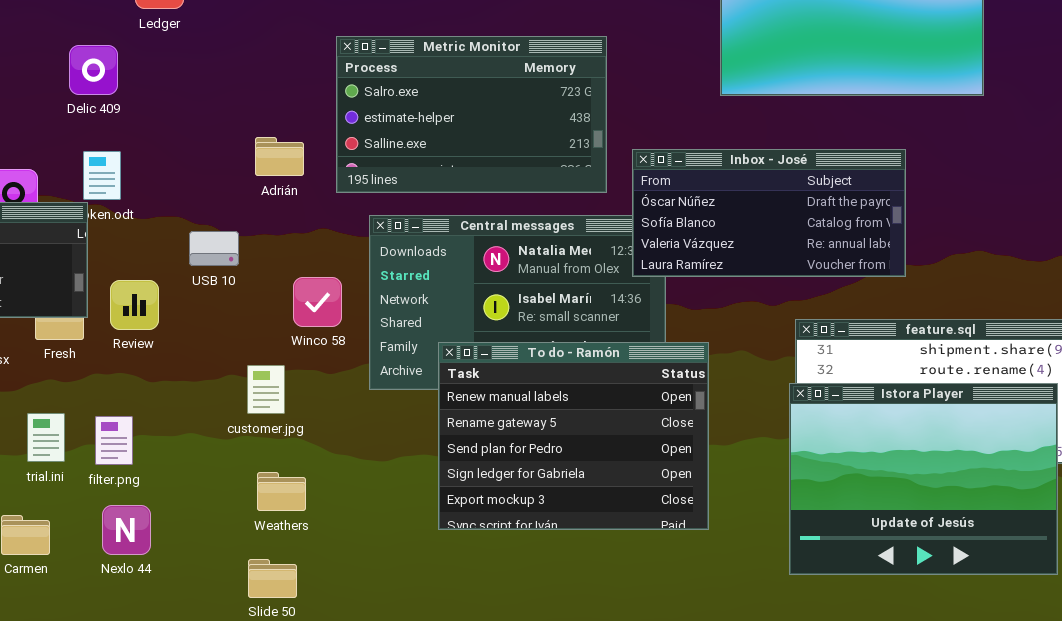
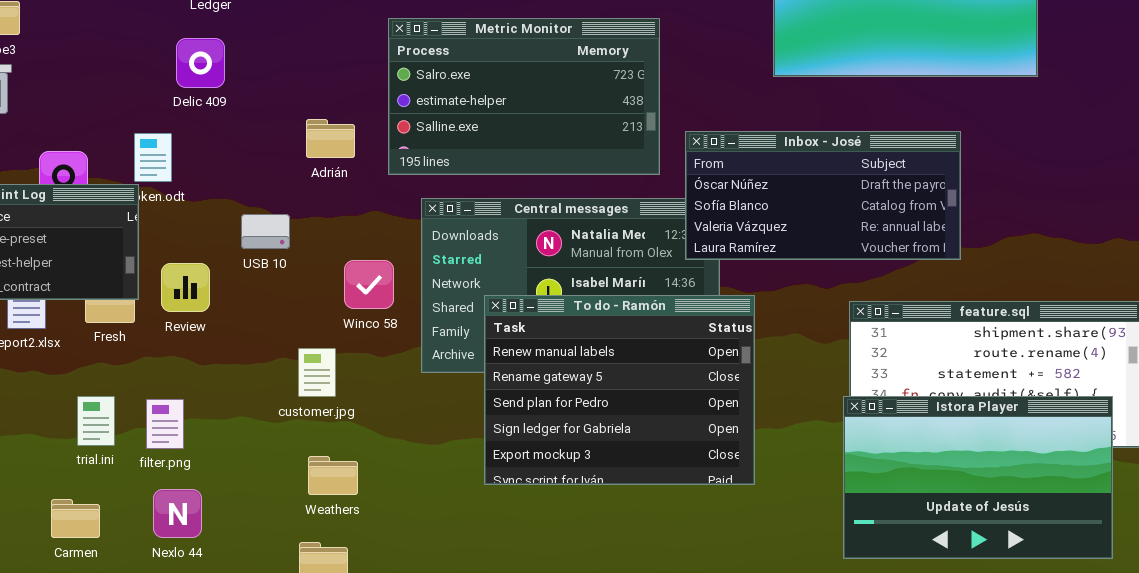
Delic 409: [69,45,118,95] -> [176,38,225,88], moved
To do - Ramón: [438,342,709,530] -> [484,295,755,485], moved
Istora Player: [789,383,1058,575] -> [843,396,1113,559], resized

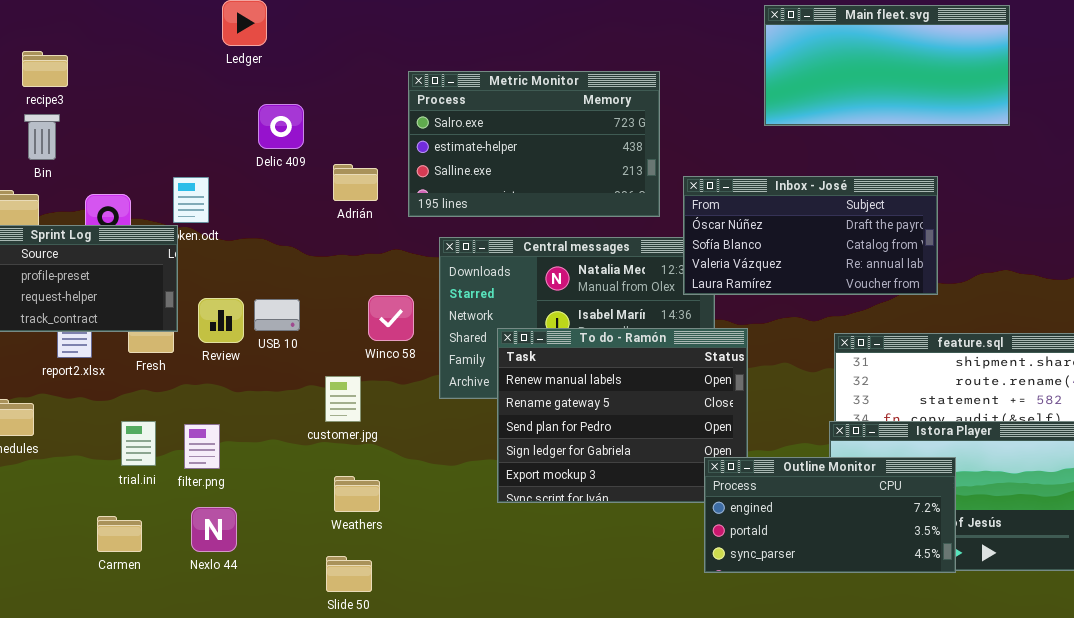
Delic 409: [176,38,225,88] -> [258,104,304,149], moved
USB 10: [241,214,290,249] -> [254,299,300,331], moved
Outline Monitor: none -> [704,457,956,573], opened

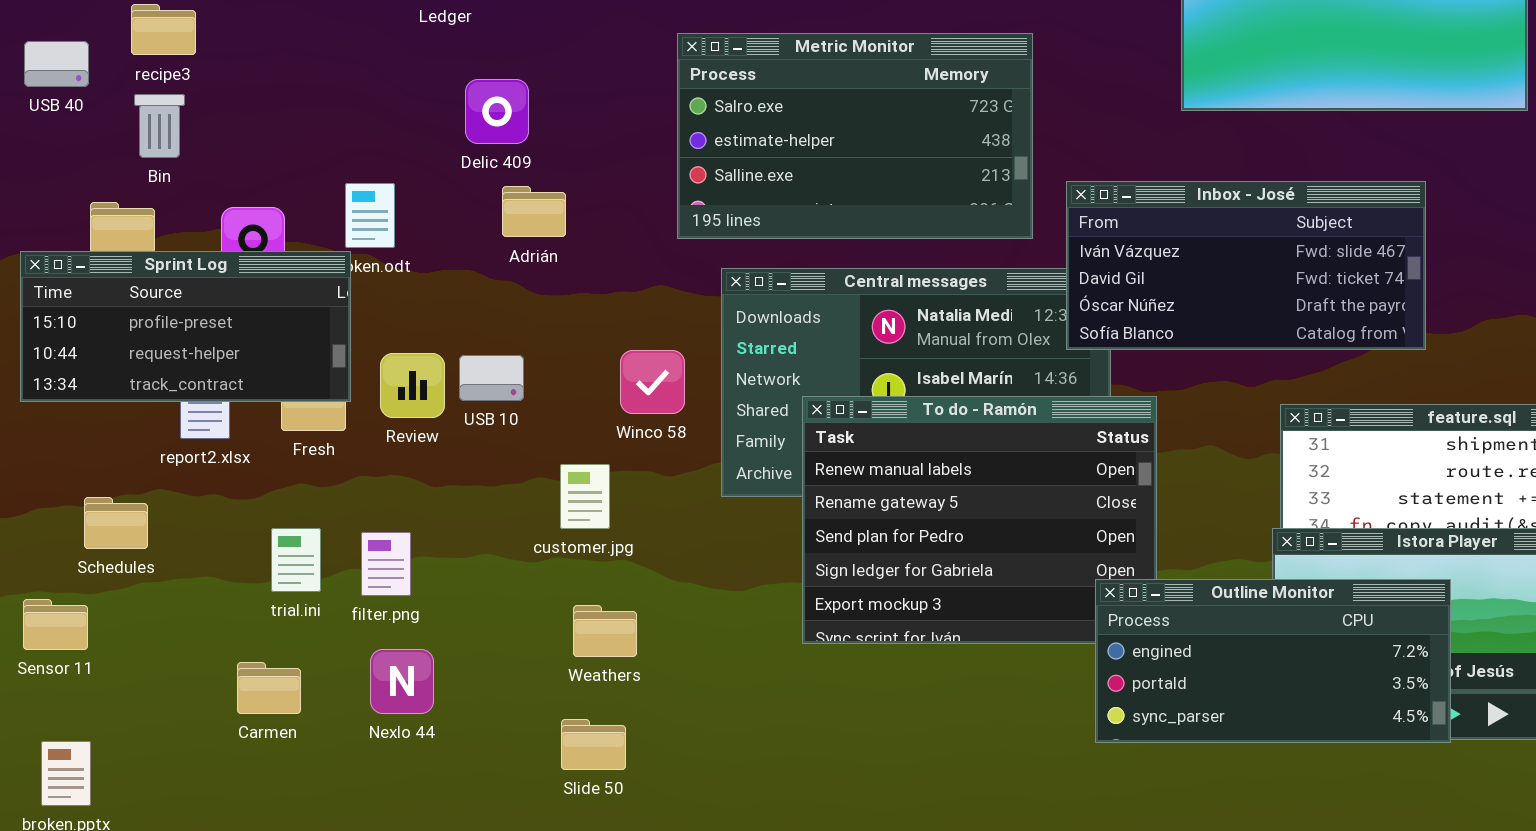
Adrián: [333,164,378,201] -> [502,186,566,237], moved
Inbox - José: [683,176,938,295] -> [1066,181,1426,350], scrolled up 2 rows

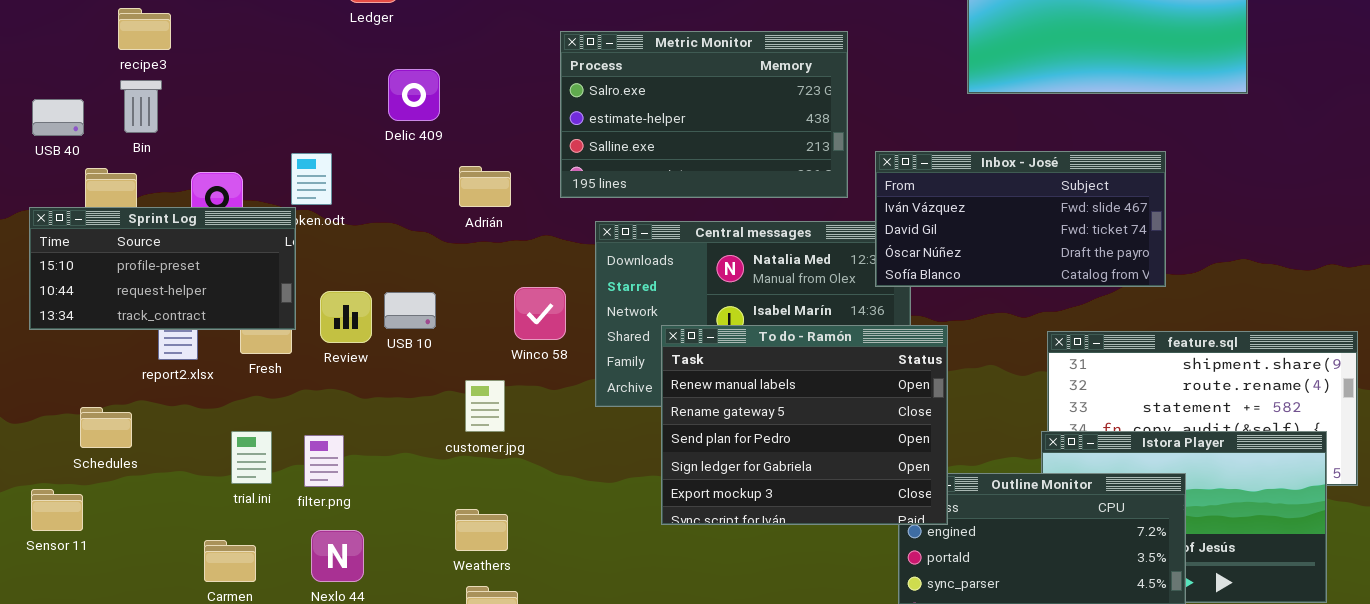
USB 40: [24,41,89,87] -> [32,99,84,136], moved
Adrián: [502,186,566,237] -> [459,166,511,207], moved
To do - Ramón: [802,396,1157,644] -> [661,325,948,525], raised
Weathers: [573,605,637,657] -> [455,509,508,551], moved

